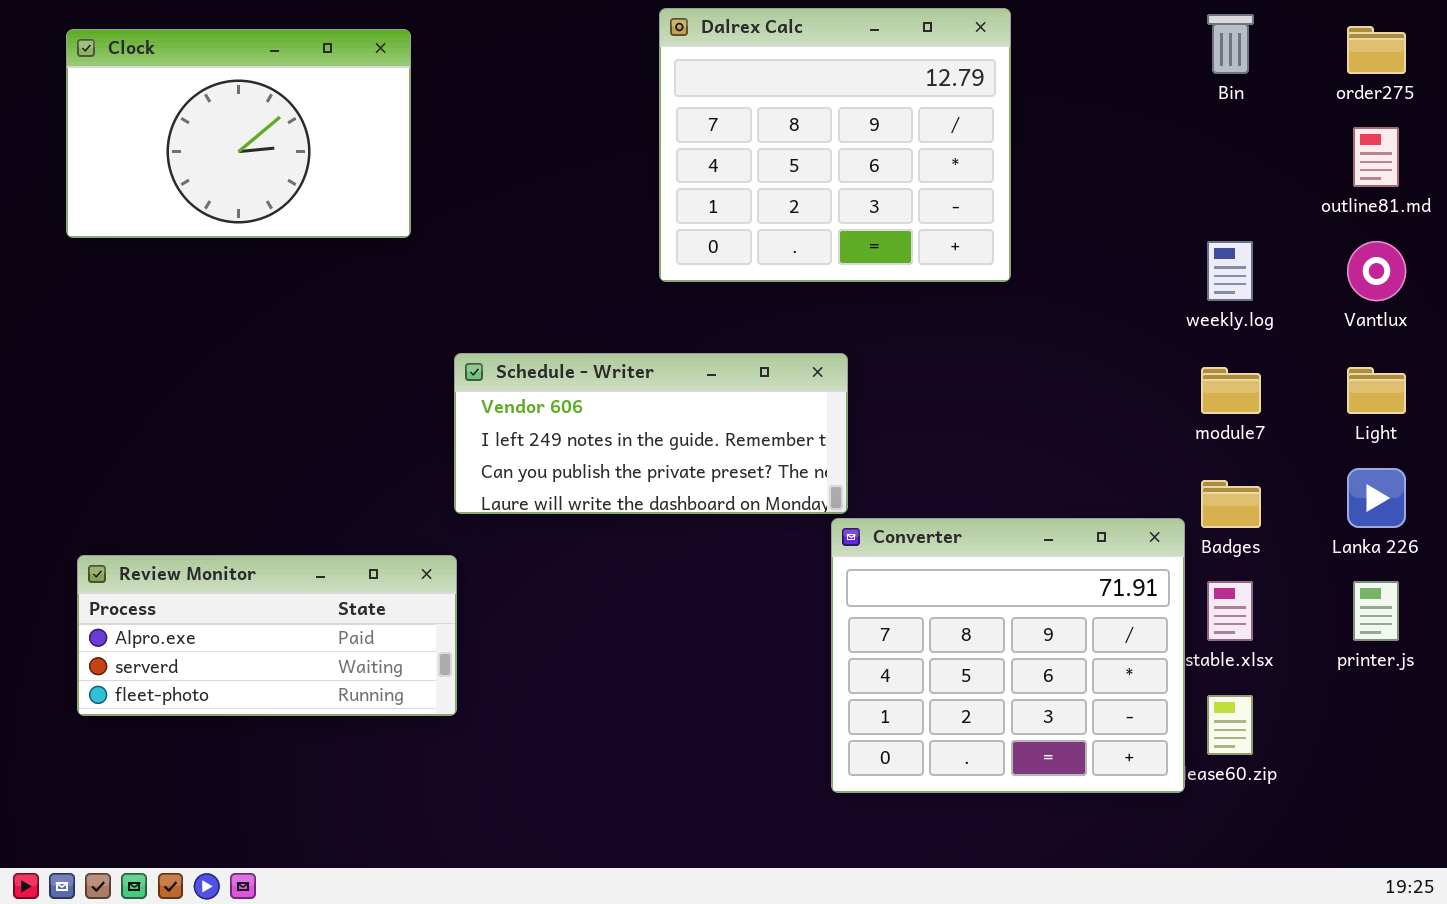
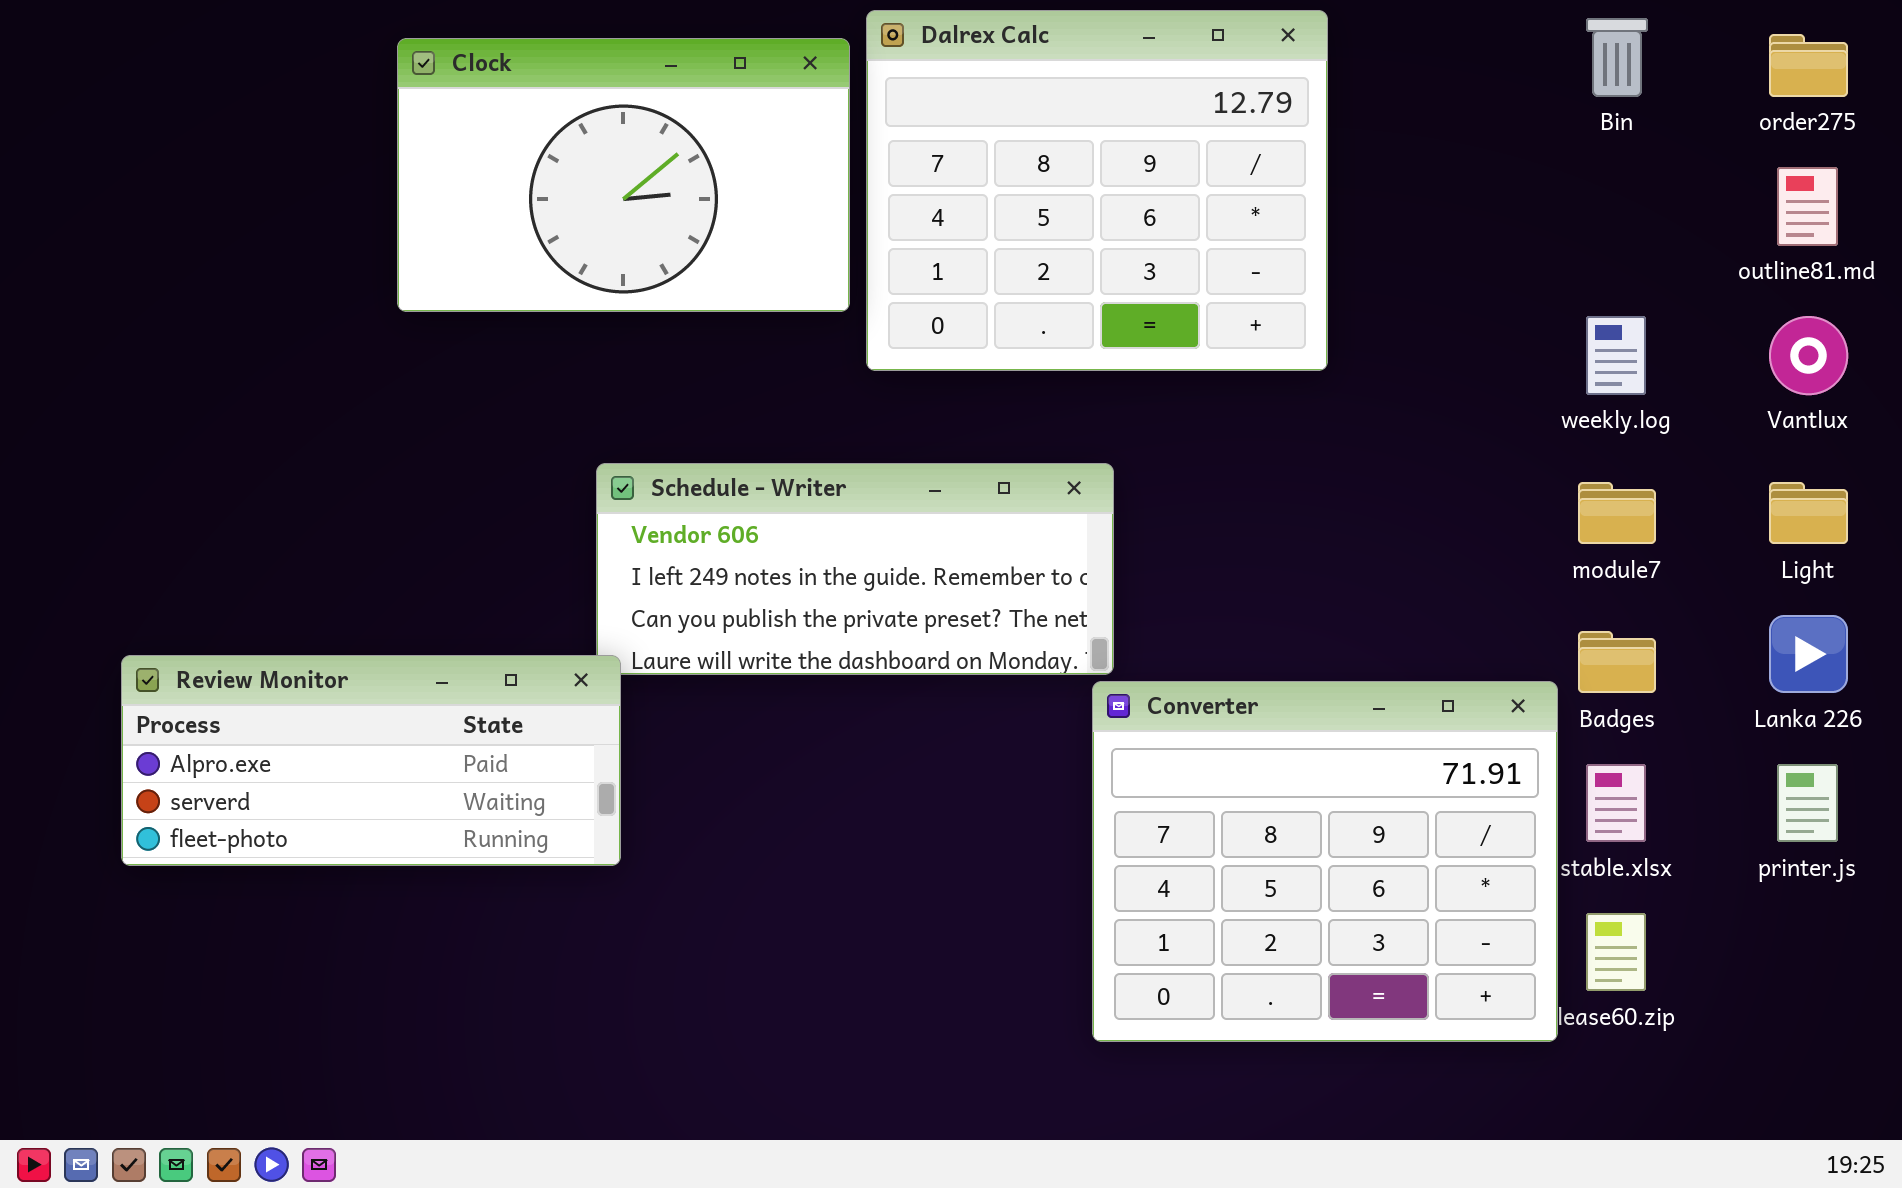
Clock: [66,29,411,238] -> [397,38,850,312], moved
Review Monitor: [77,555,457,716] -> [121,655,621,866], moved

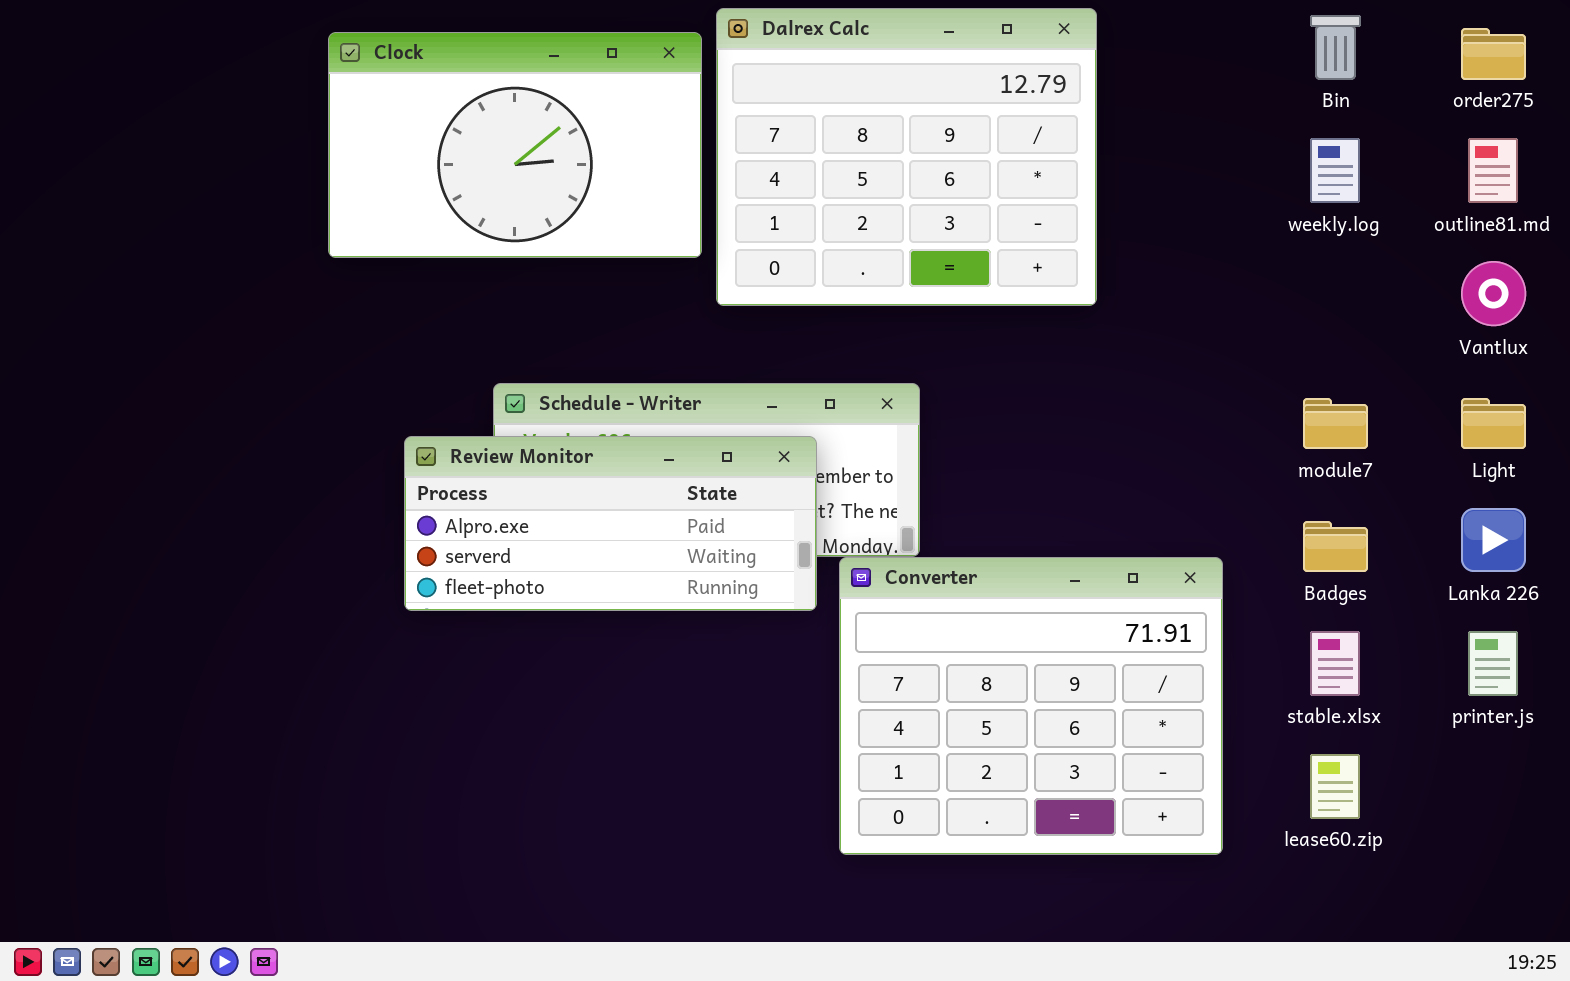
weekly.log: [1586,316,1646,395] -> [1310,138,1360,203], moved
Review Monitor: [121,655,621,866] -> [404,436,817,611], moved
Converter: [1092,681,1558,1042] -> [839,557,1223,855], moved

